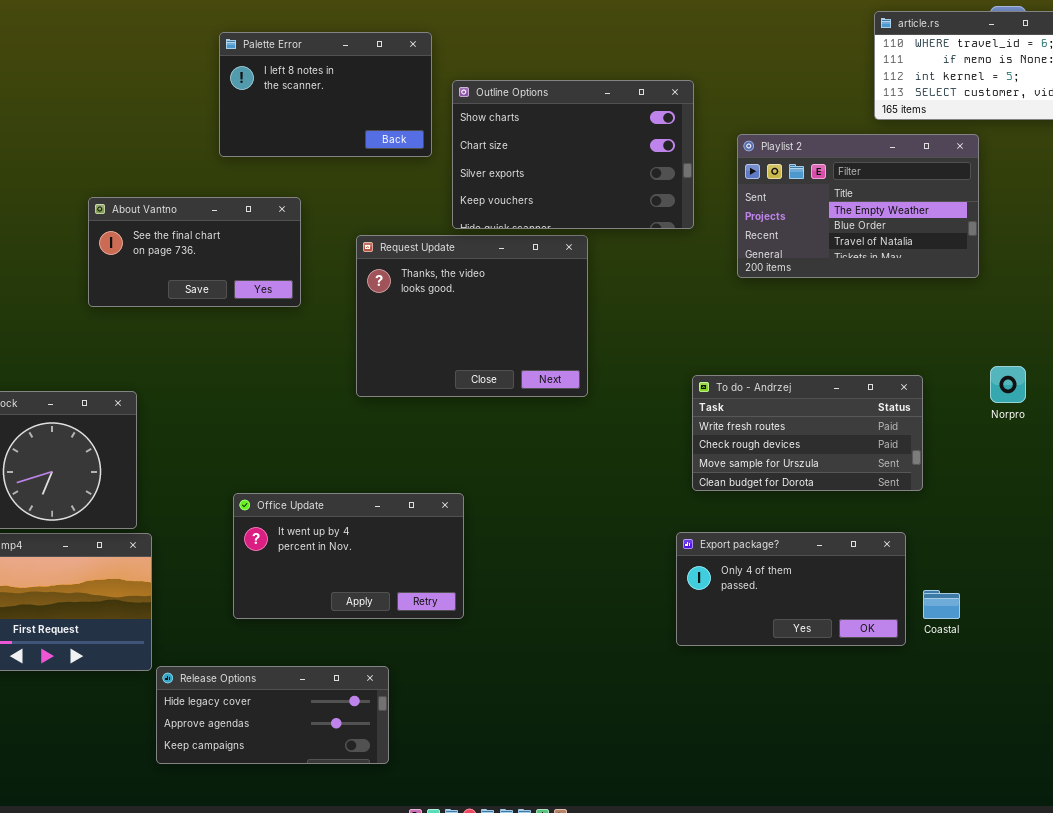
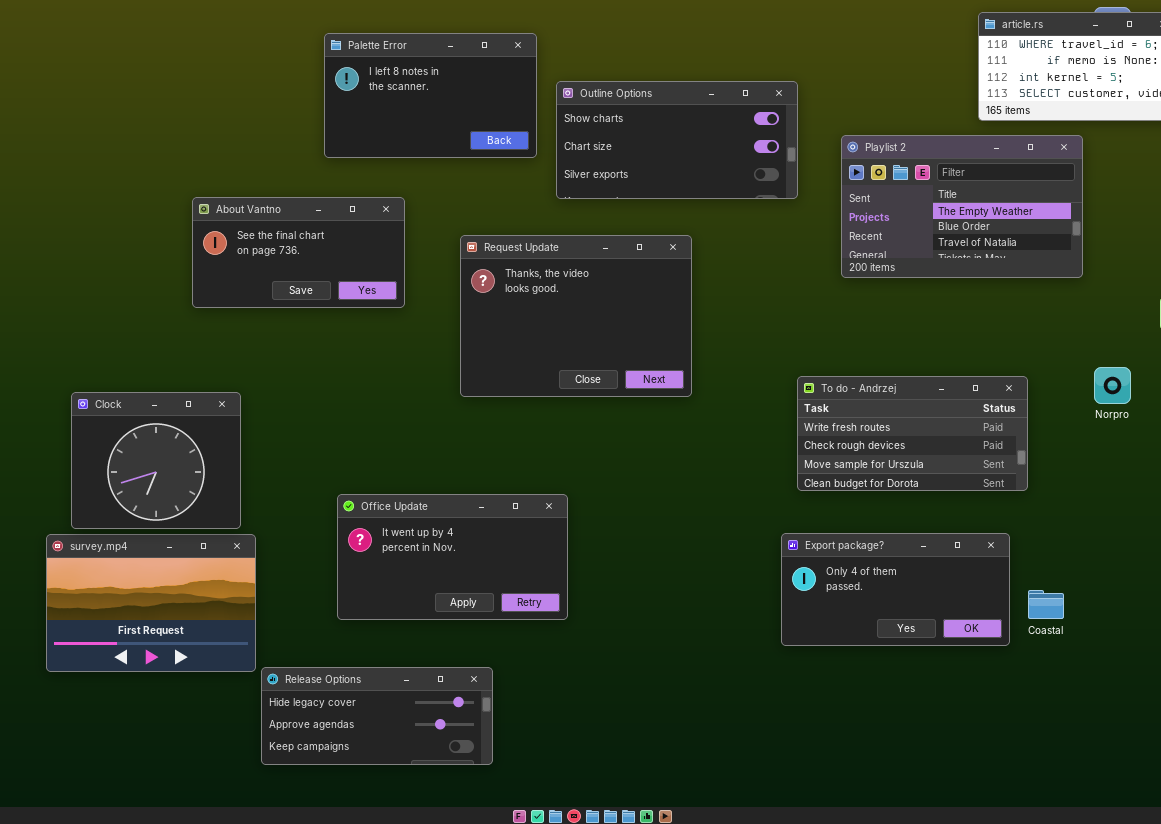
Outline Options: [452,80,694,229] -> [556,81,798,199], resized

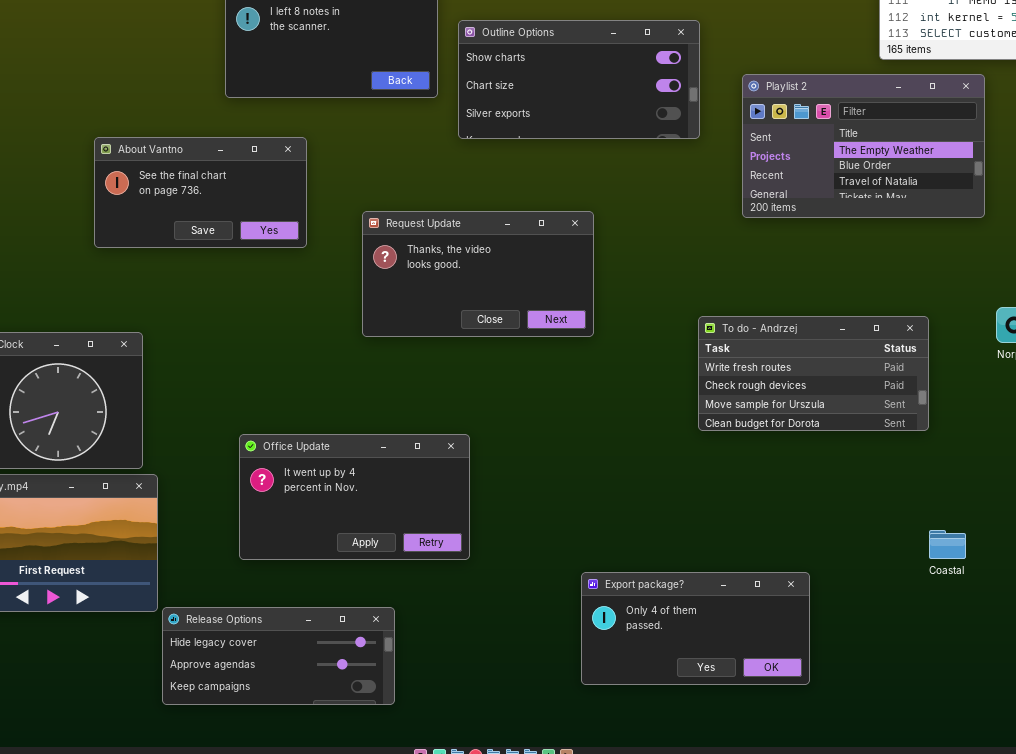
Request Update: [460,235,692,397] -> [362,211,594,337], resized
Export package?: [781,533,1010,646] -> [581,572,810,685], moved

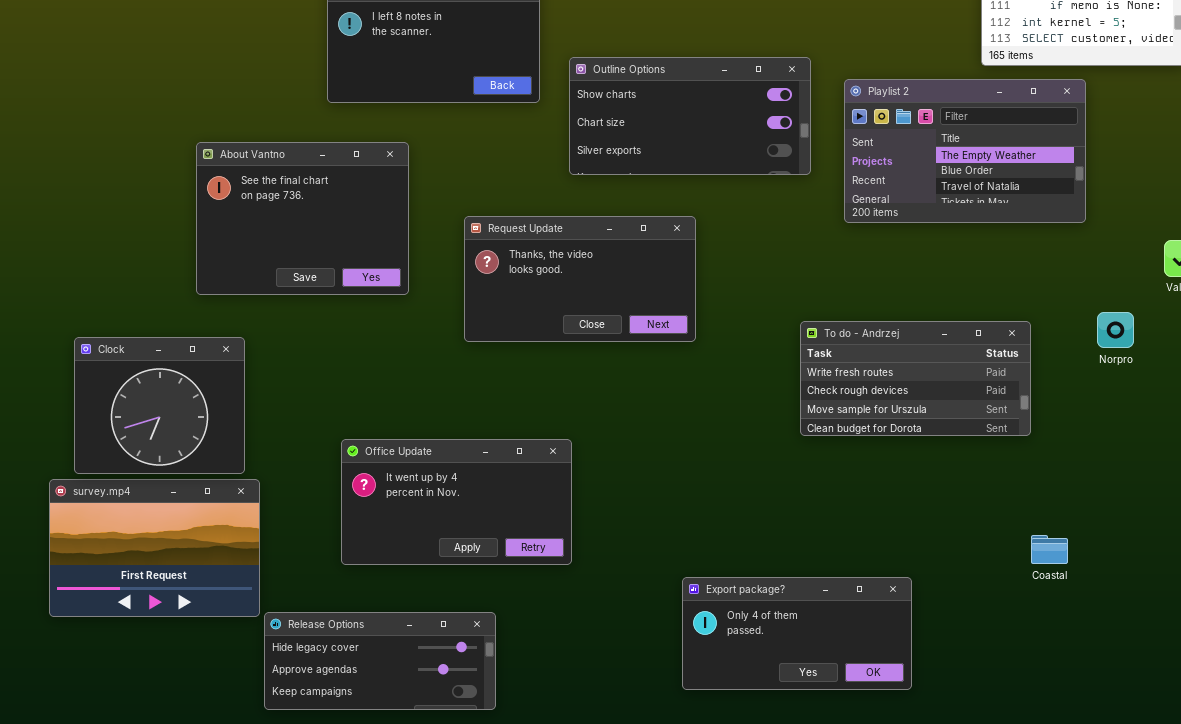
Outline Options: [458,20,700,139] -> [569,57,811,175], moved
About Vantno: [94,137,307,248] -> [196,142,409,295], resized

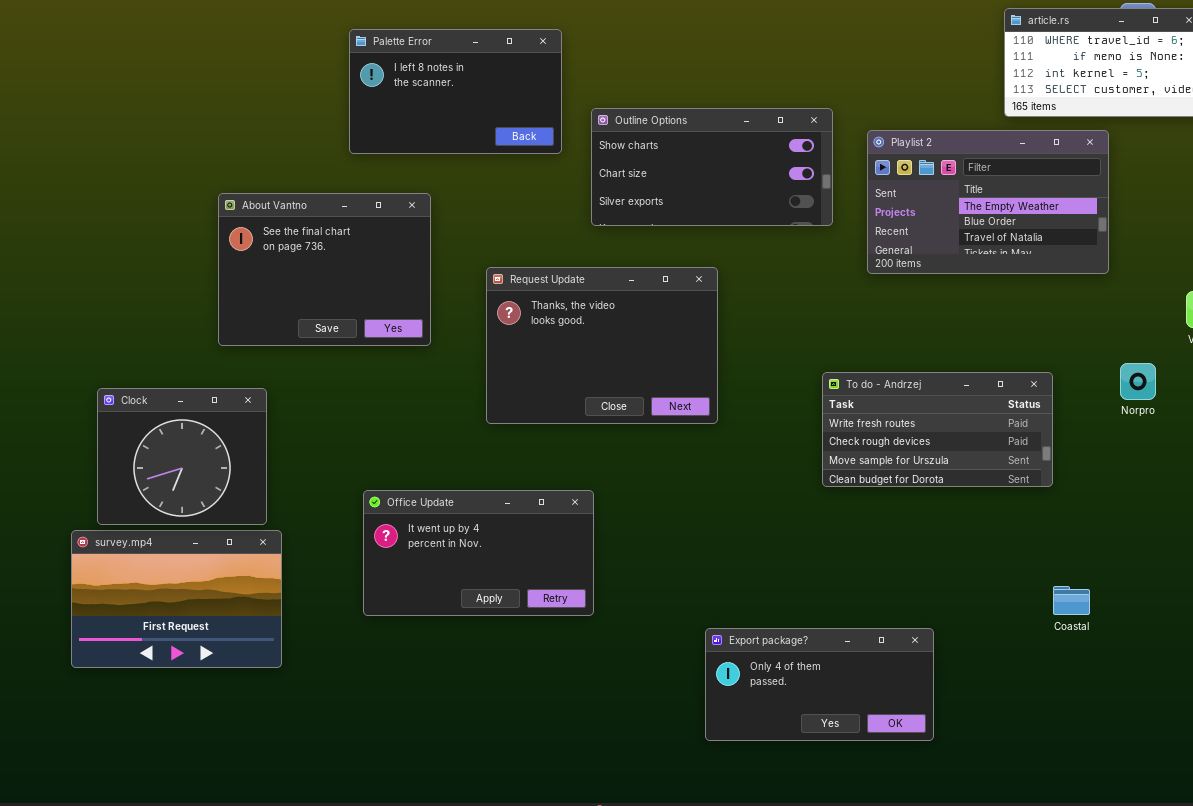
Request Update: [464,216,696,342] -> [486,267,718,424], resized
Release Options: [264,612,496,710] -> none, closed

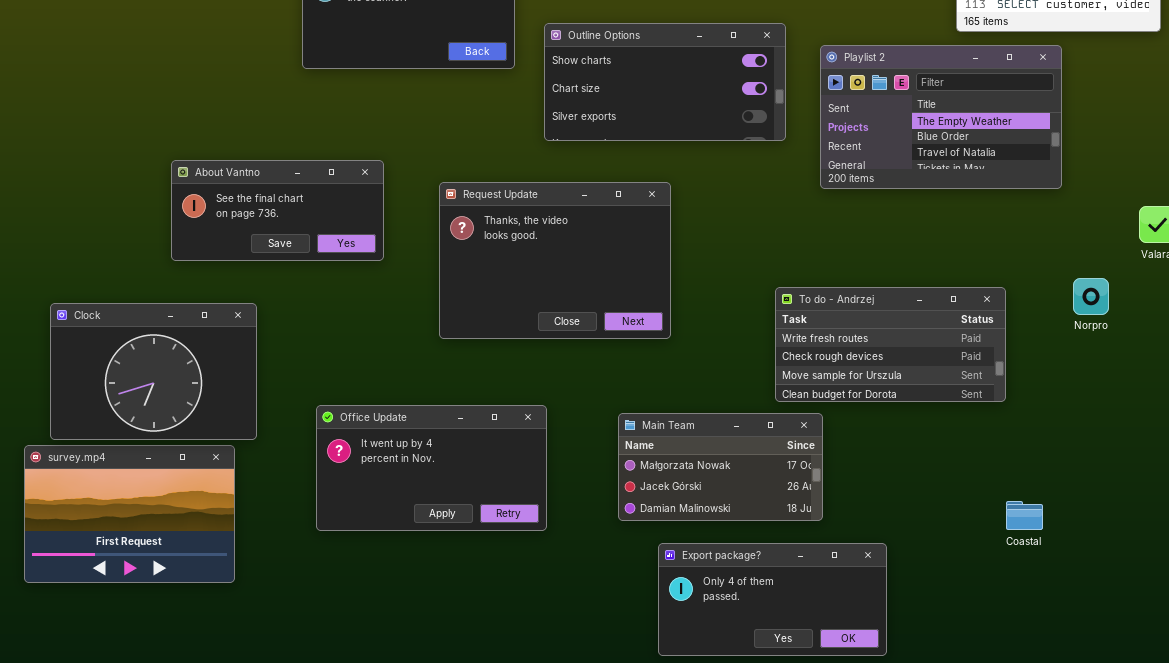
About Vantno: [218,193,431,346] -> [171,160,384,261], resized
Clock: [97,388,267,525] -> [50,303,257,440], resized
Main Team: none -> [618,413,823,521], opened

